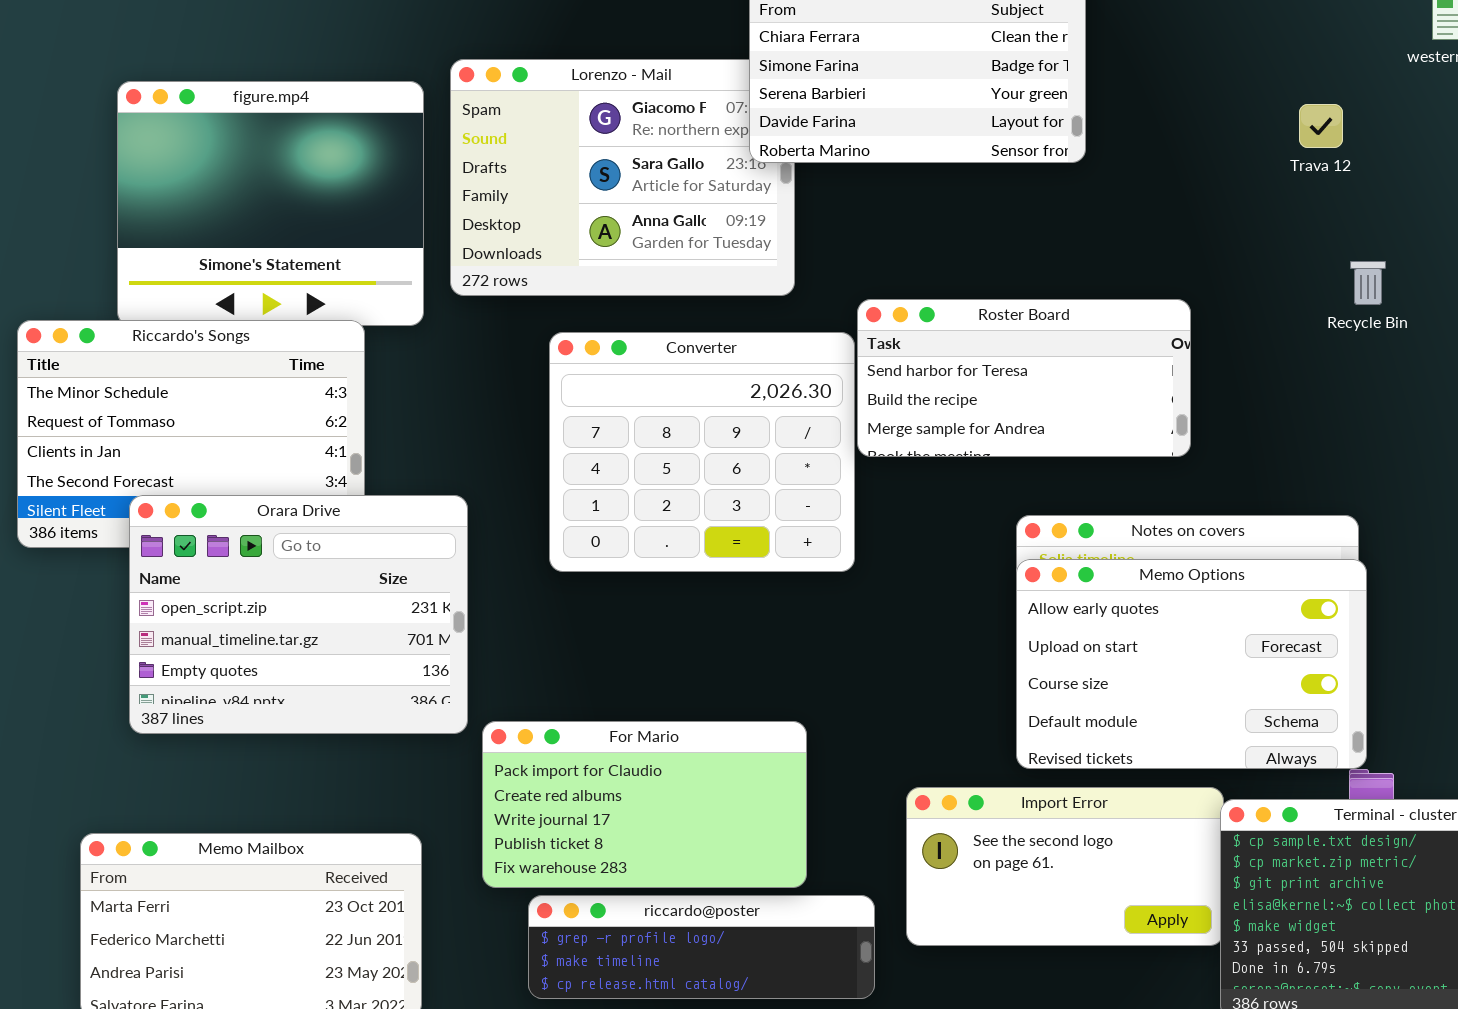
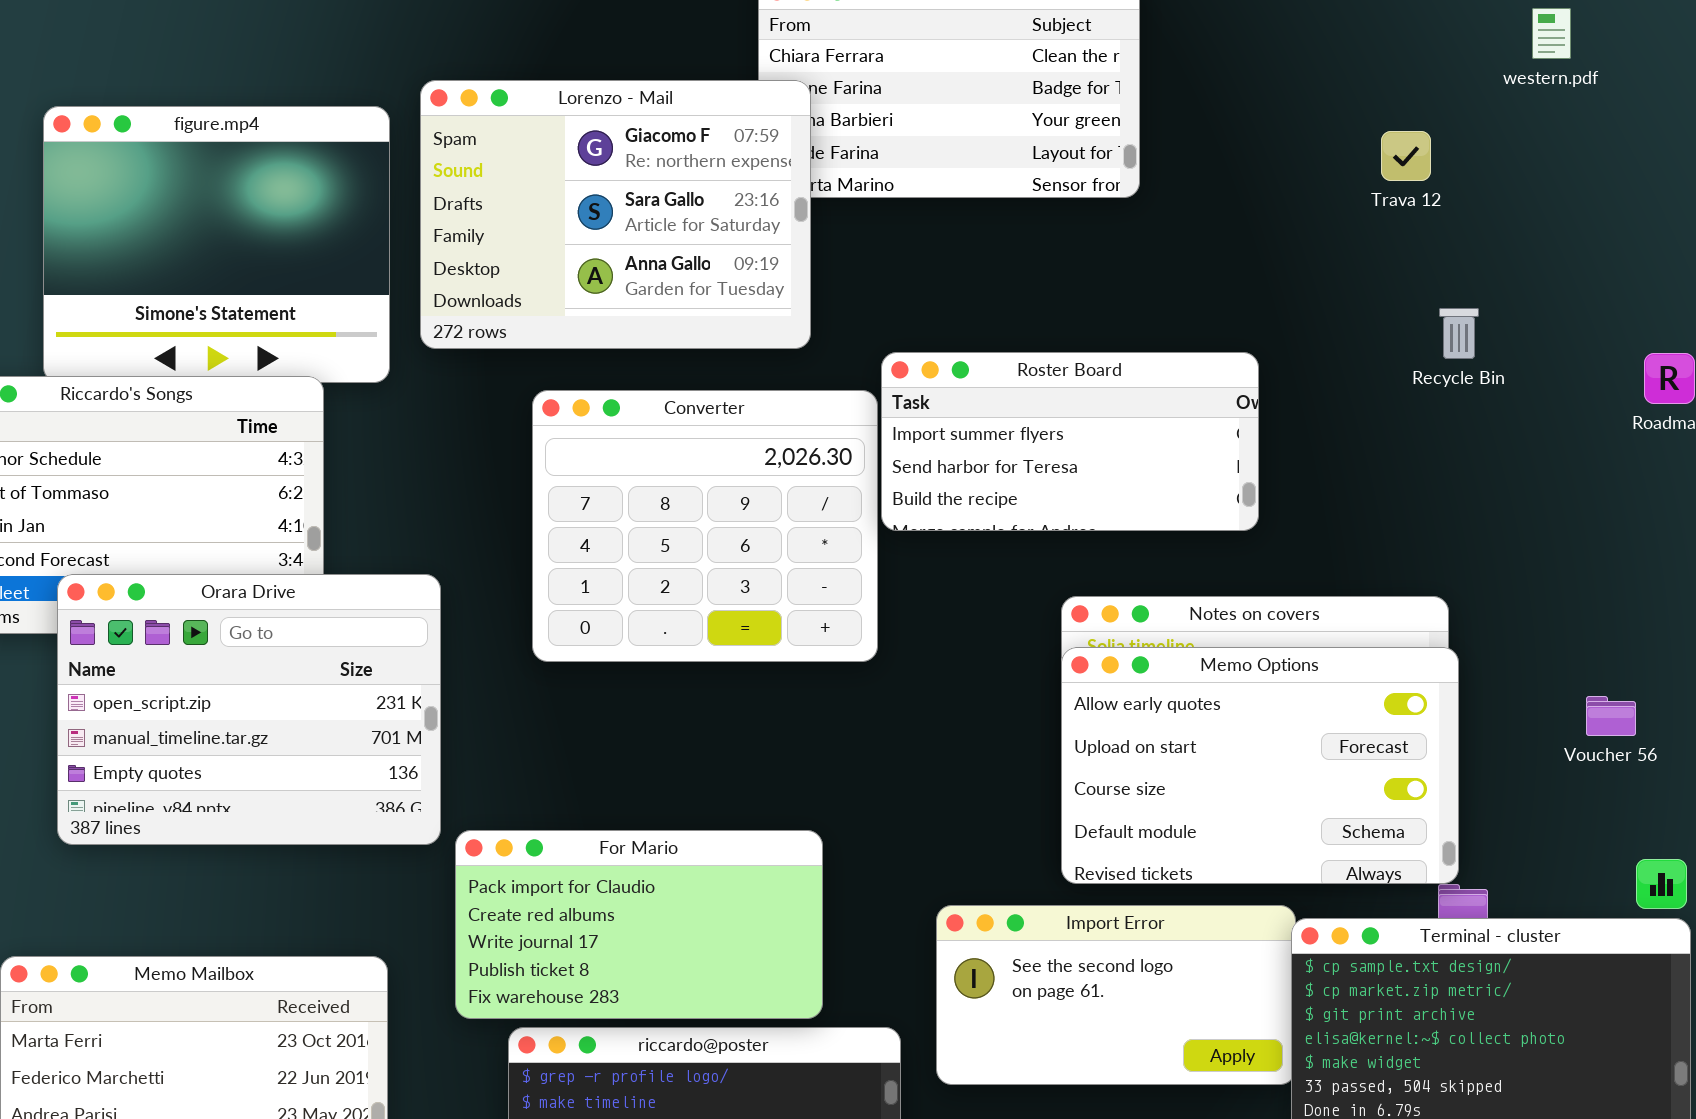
Lorenzo - Mail: [450,59,795,296] -> [420,80,811,349], raised
Roster Board: [857,299,1191,457] -> [881,352,1259,531], scrolled up 1 row

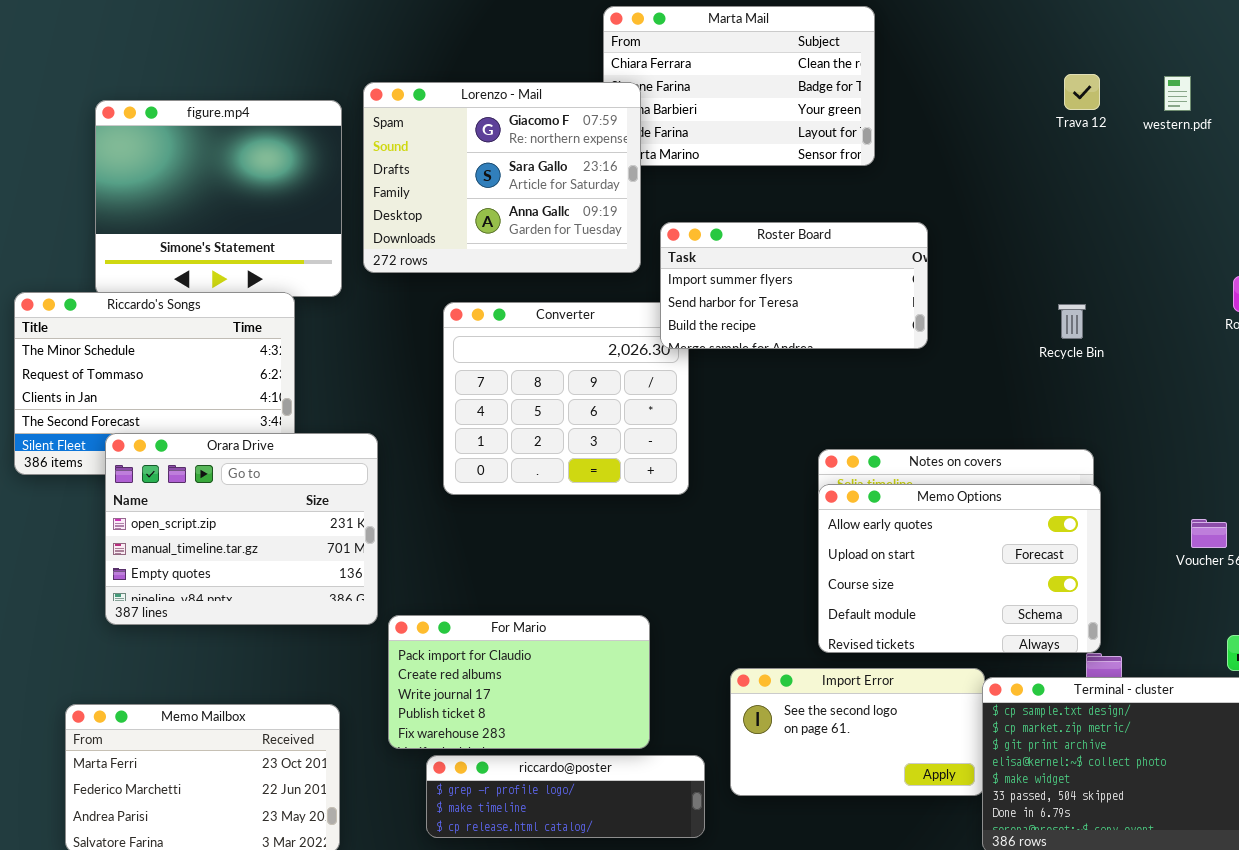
western.pdf: [1532,8,1571,59] -> [1164,76,1191,111], moved
Trava 12: [1381,131,1431,181] -> [1064,74,1100,110], moved
Recycle Bin: [1439,308,1479,359] -> [1058,304,1086,339], moved
Roster Board: [881,352,1259,531] -> [660,222,928,349], moved

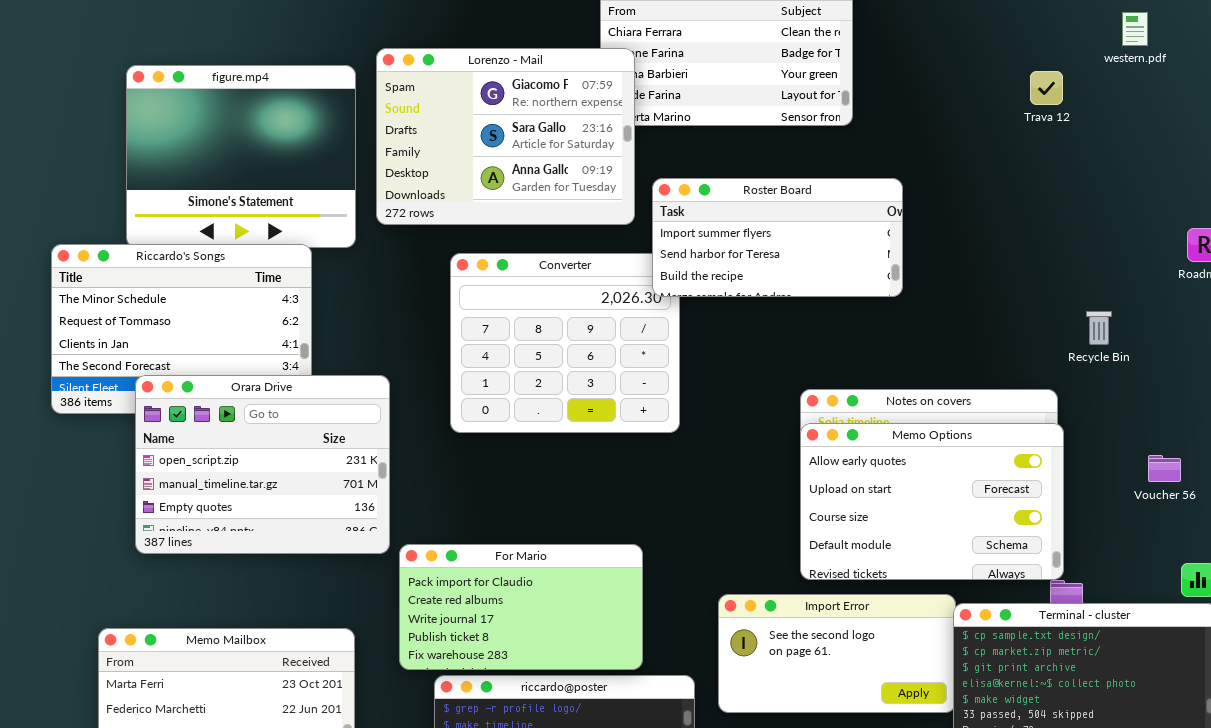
Trava 12: [1064,74,1100,110] -> [1030,71,1063,105], moved
western.pdf: [1164,76,1191,111] -> [1122,12,1148,46], moved
Recycle Bin: [1058,304,1086,339] -> [1086,311,1112,345], moved

